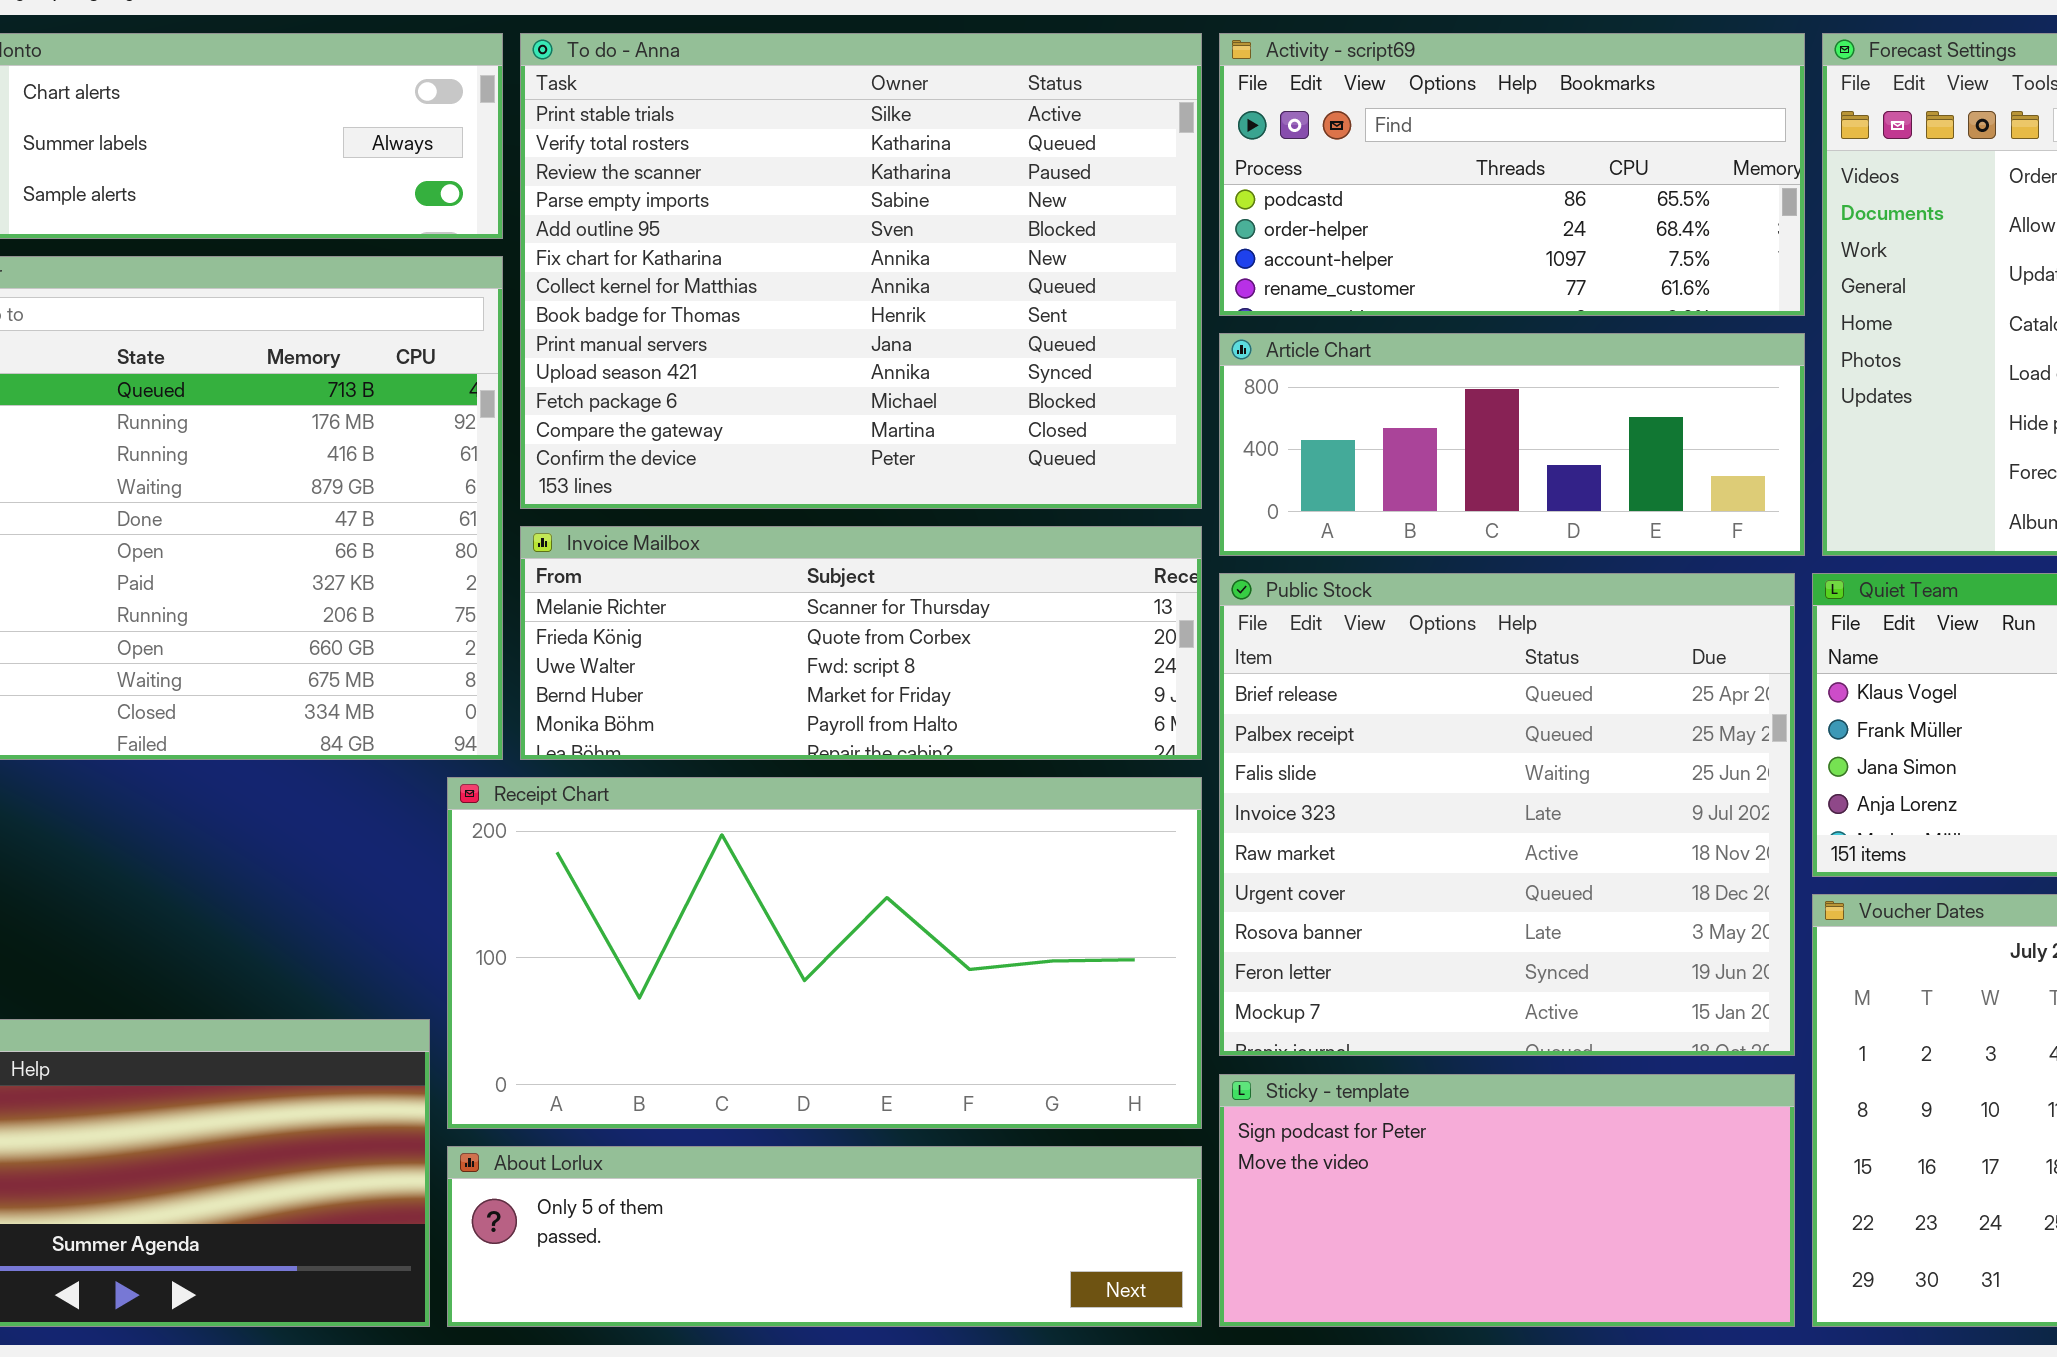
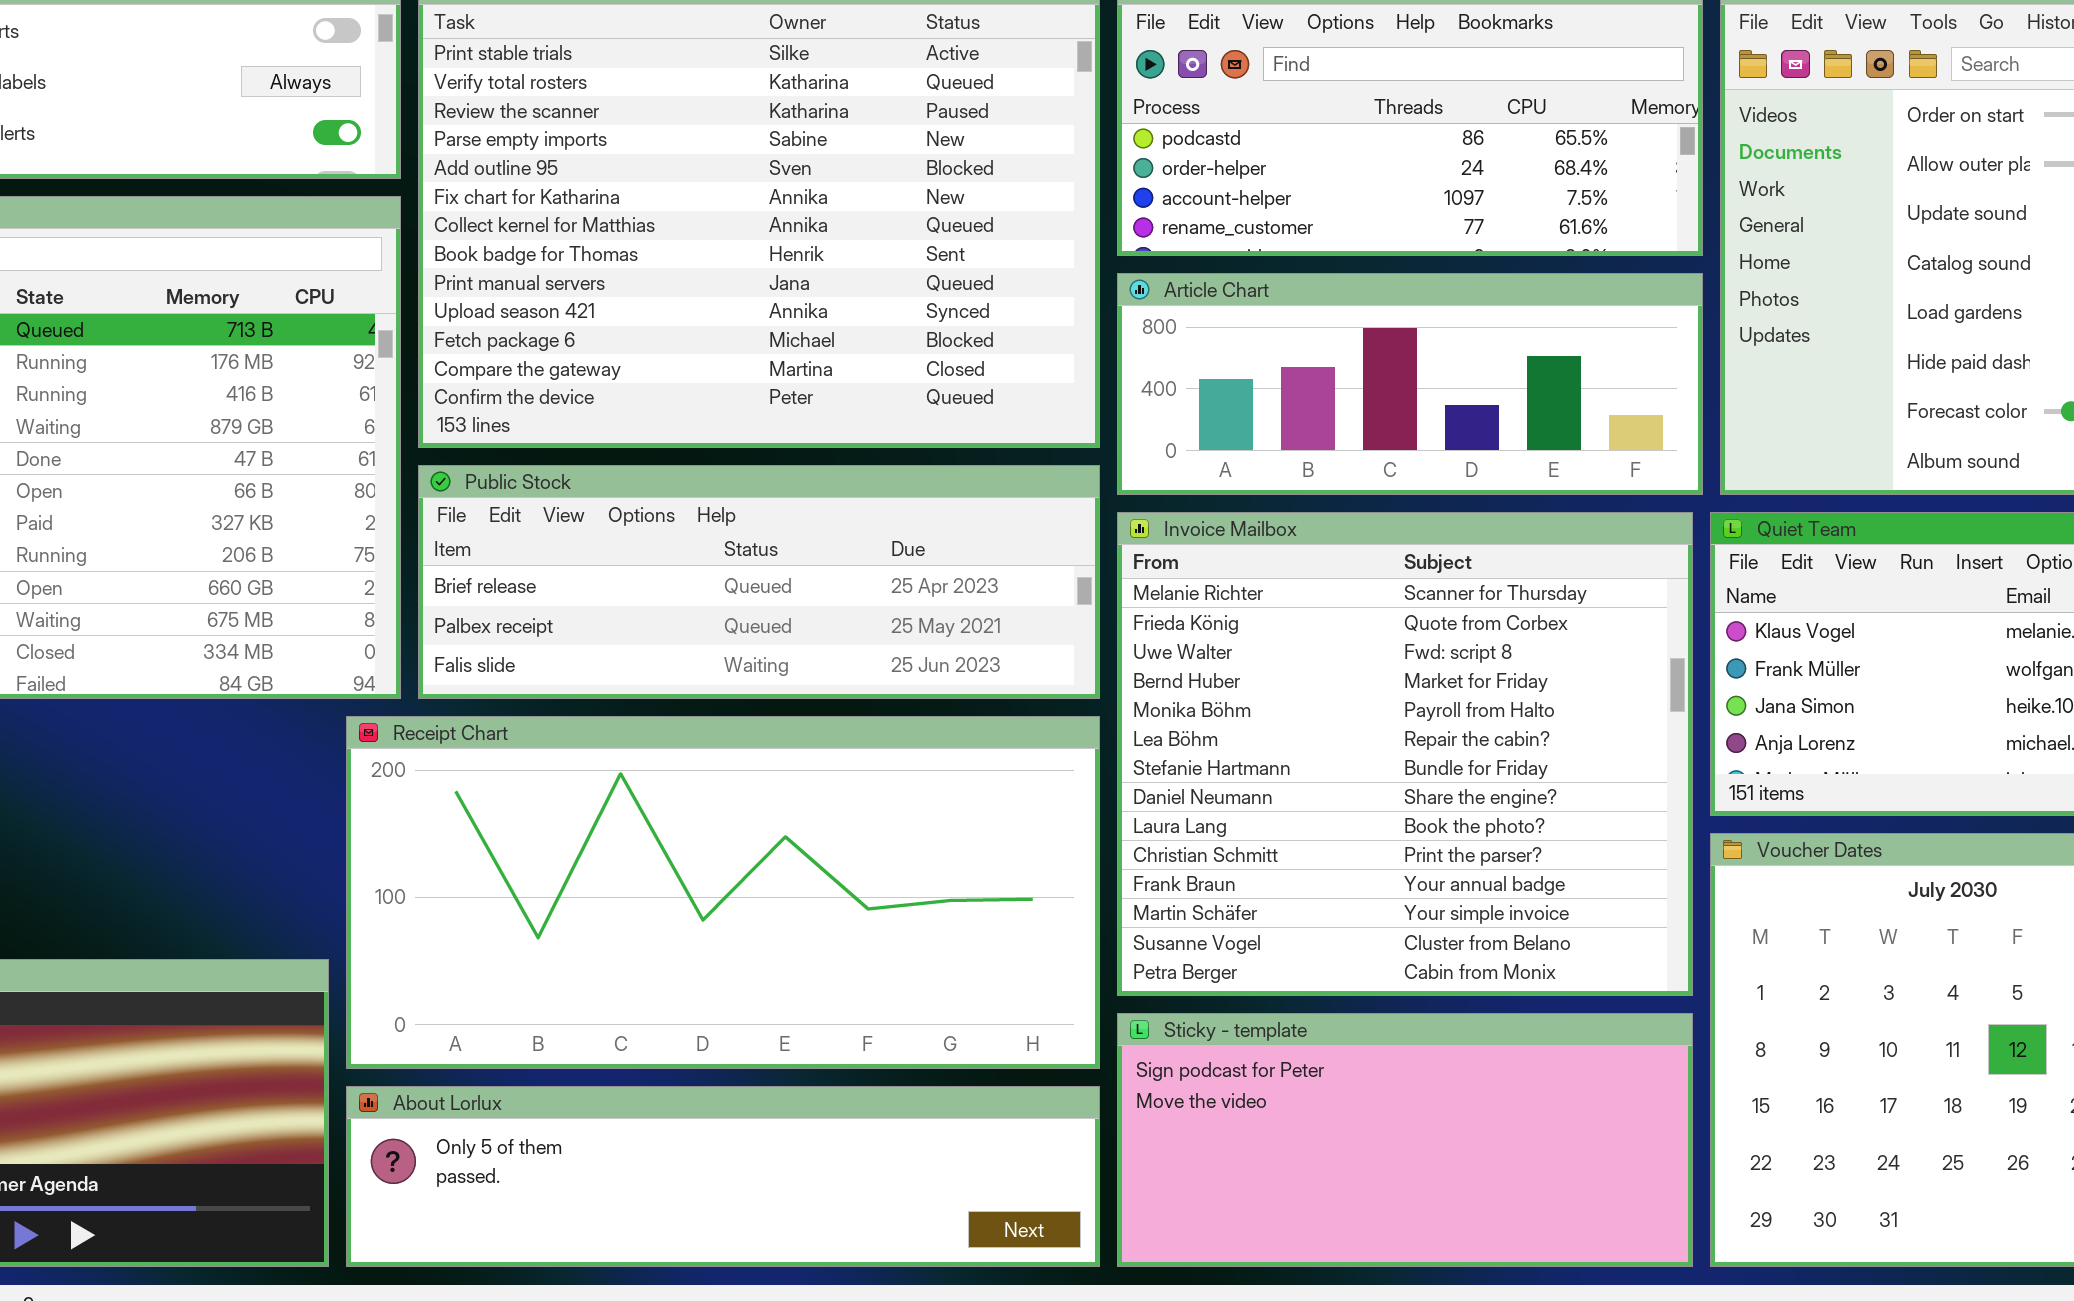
Invoice Mailbox: [520,526,1202,760] -> [1117,512,1693,996], moved, resized
Public Stock: [1219,573,1795,1056] -> [418,465,1100,699], moved, resized

